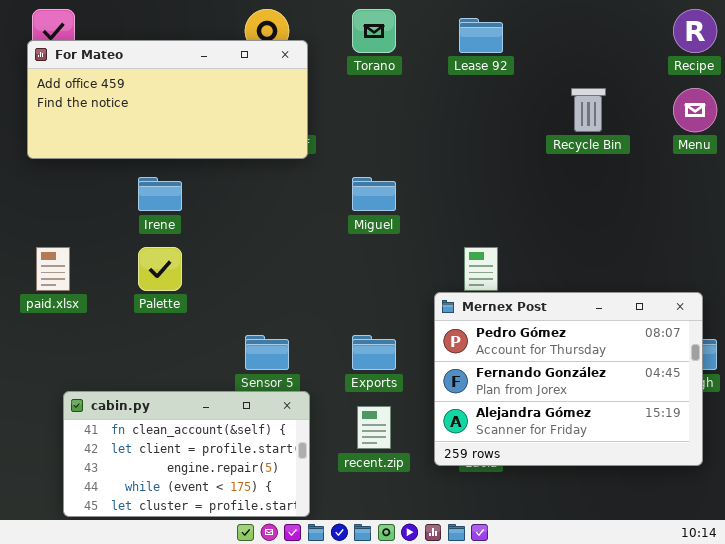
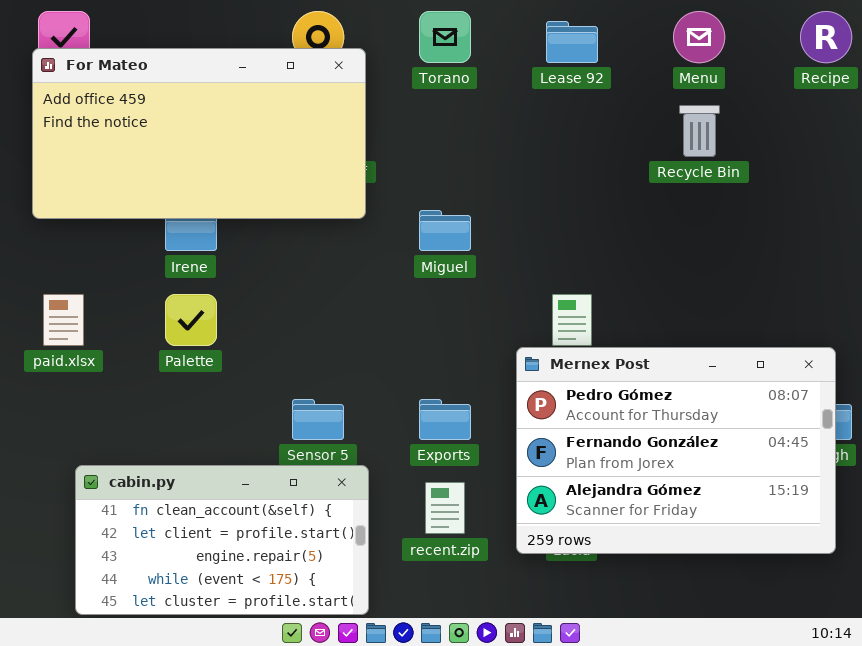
For Mateo: [27,40,308,159] -> [32,48,366,219], resized
Menu: [673,88,717,132] -> [673,11,725,63], moved

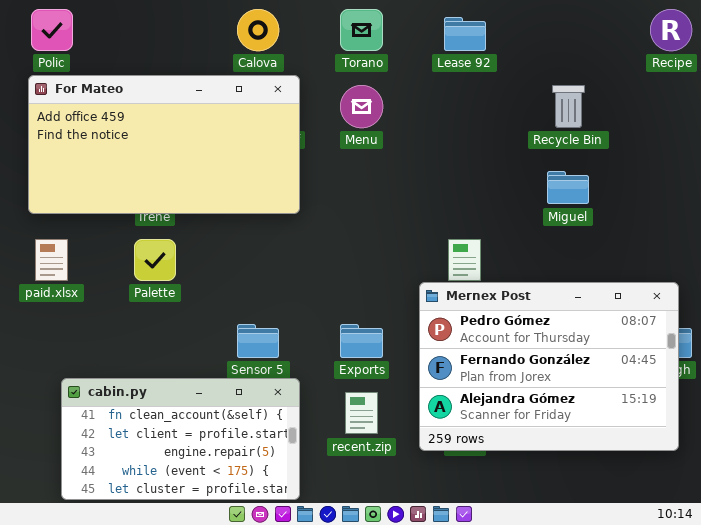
Menu: [673,11,725,63] -> [340,85,383,128], moved
For Mateo: [32,48,366,219] -> [28,75,300,214], moved
Miguel: [419,210,471,251] -> [547,171,589,204], moved

